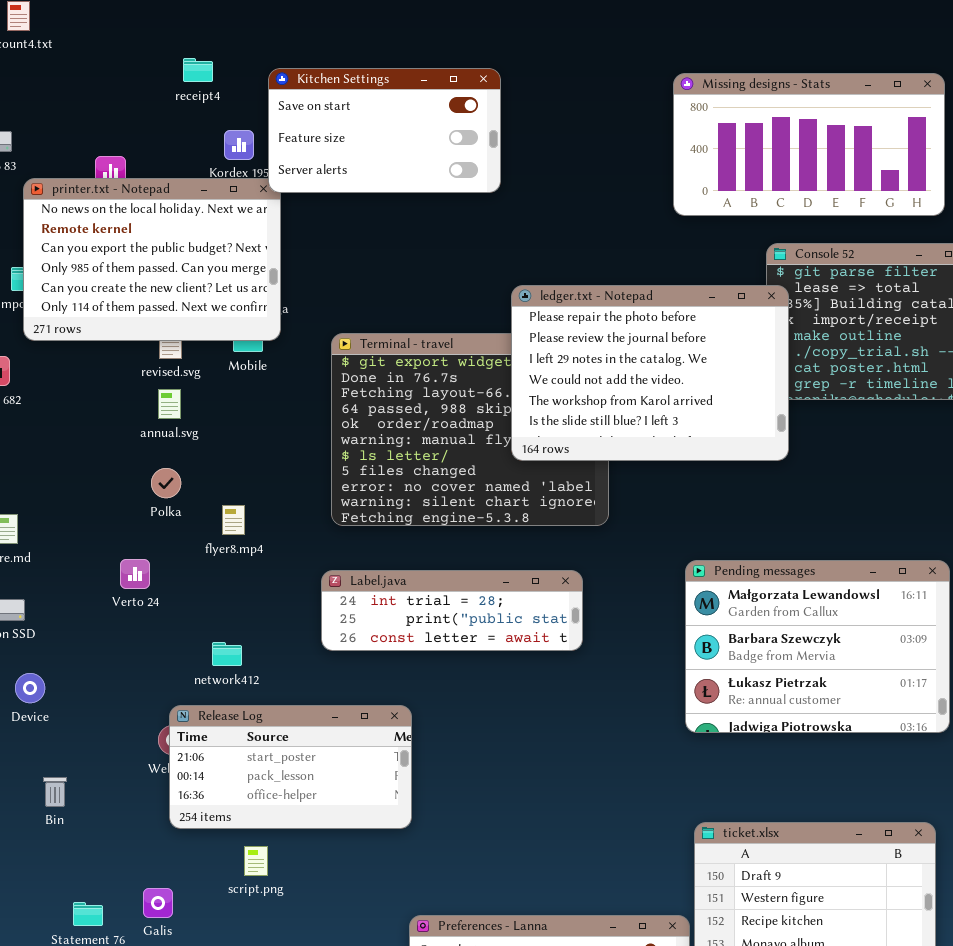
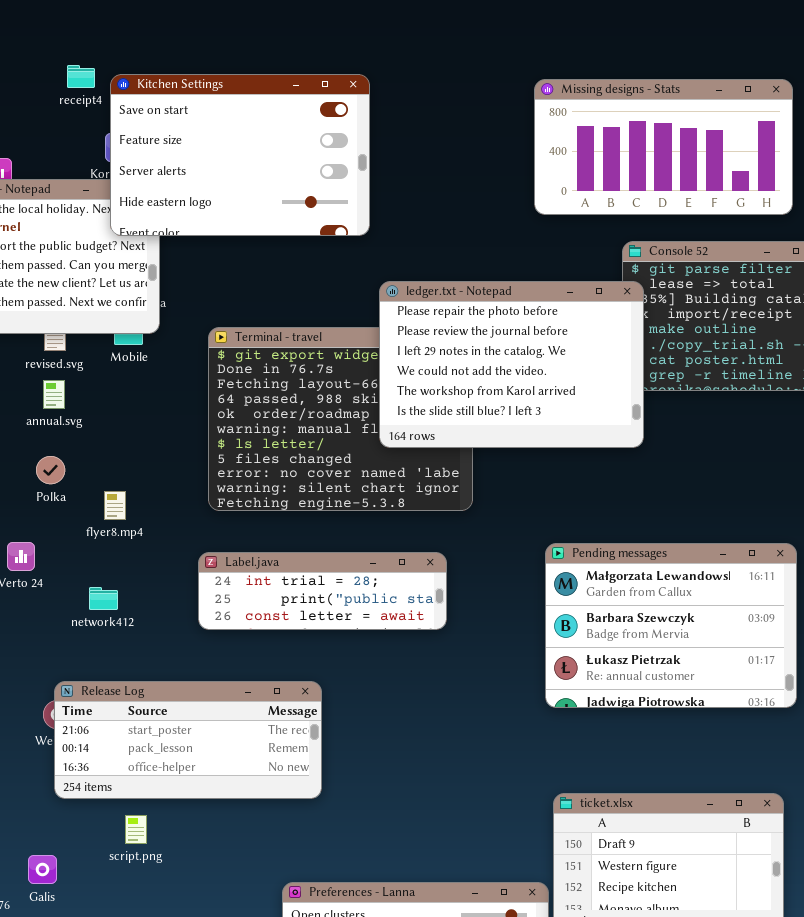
Kitchen Settings: [268,68,501,193] -> [110,74,370,236], resized
network412: [212,642,242,666] -> [89,587,118,610], moved
Release Log: [169,705,412,829] -> [54,681,322,799], resized

